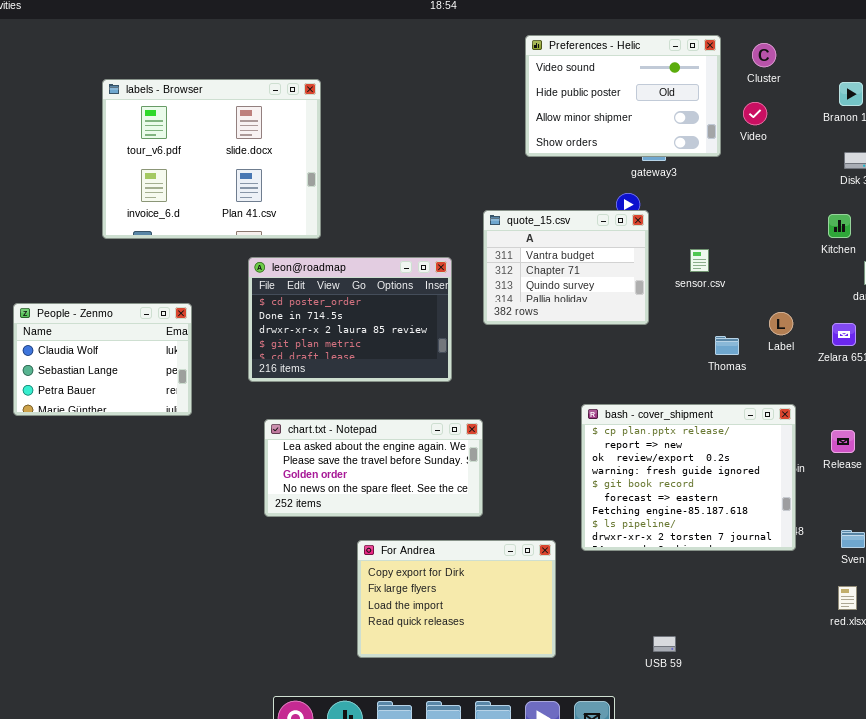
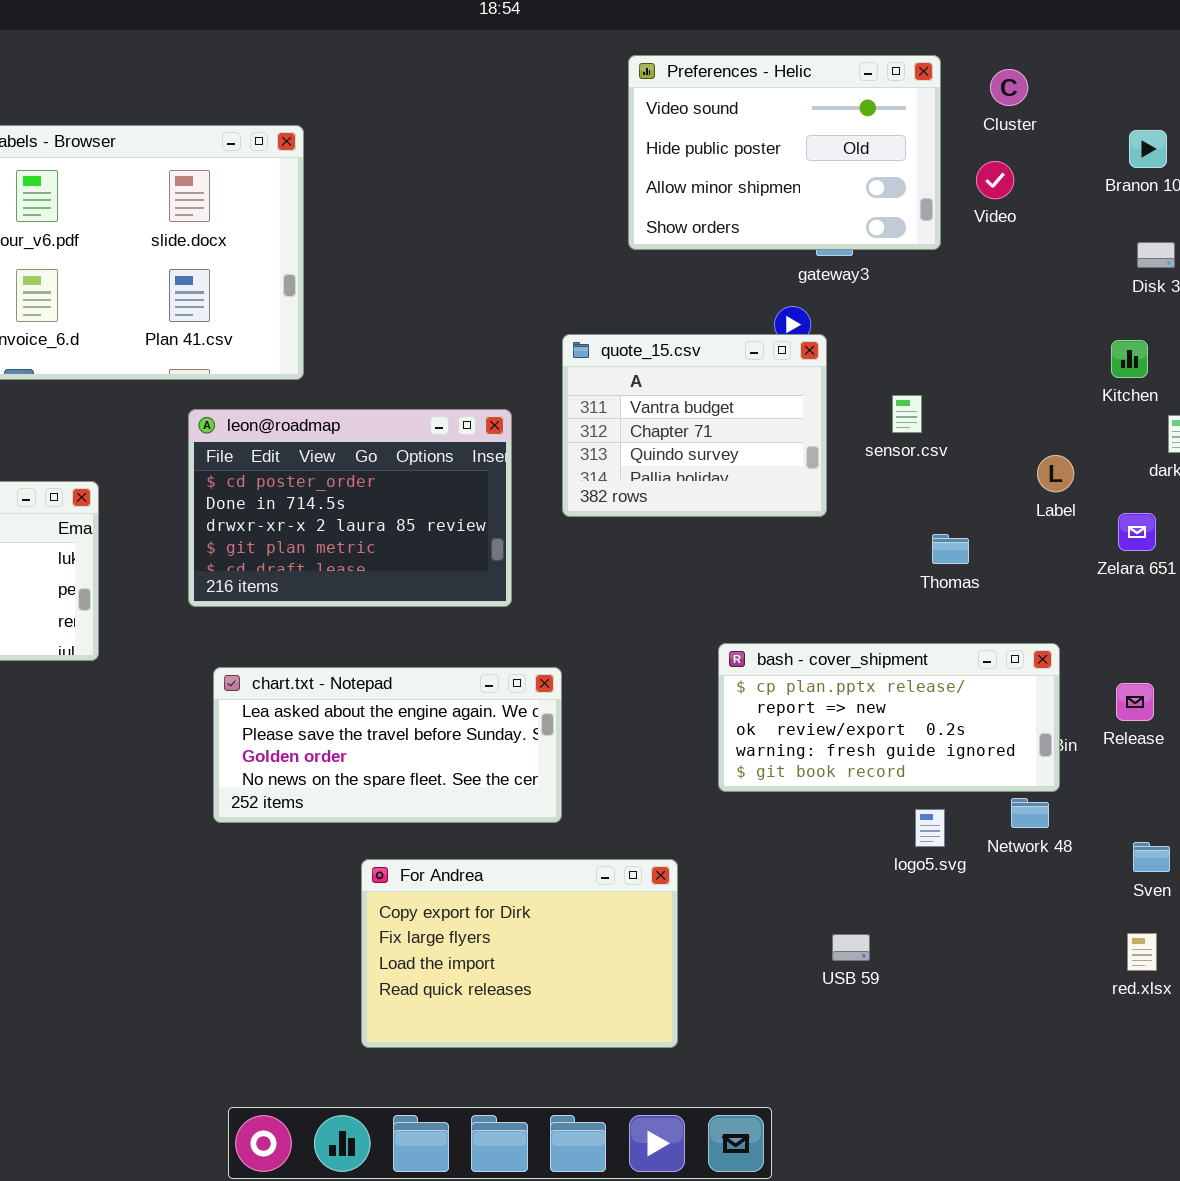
Label: [769,312,793,335] -> [1037,455,1074,492], moved
bash - cover_shipment: [581,404,796,551] -> [718,643,1060,792], resized
USB 59: [653,636,676,652] -> [832,934,870,961], moved

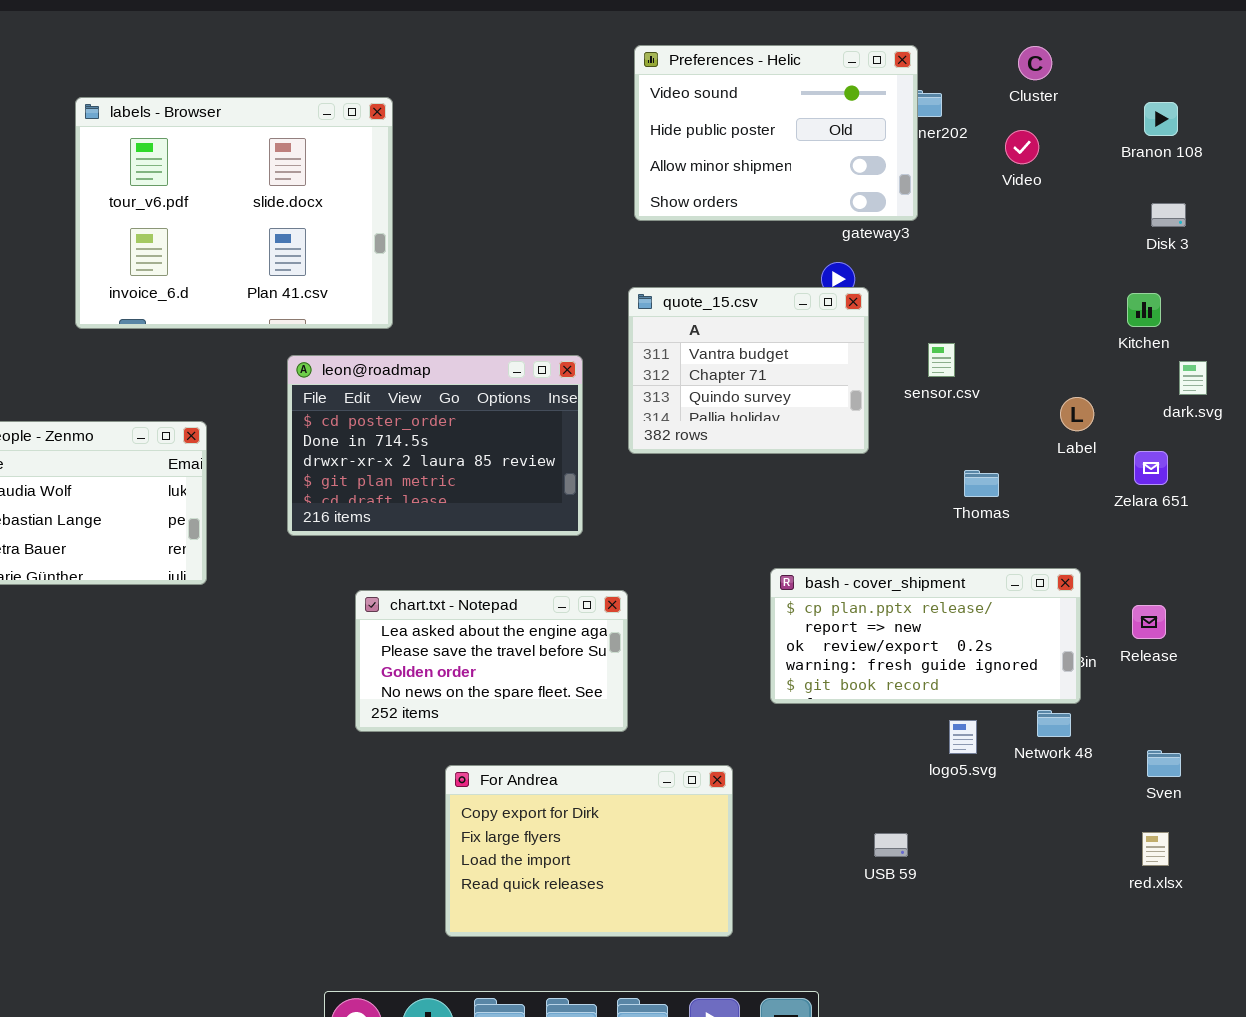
Preferences - Helic: [628,55,941,250] -> [634,45,918,221], moved
chart.txt - Notepad: [213,667,562,823] -> [355,590,628,732], resized

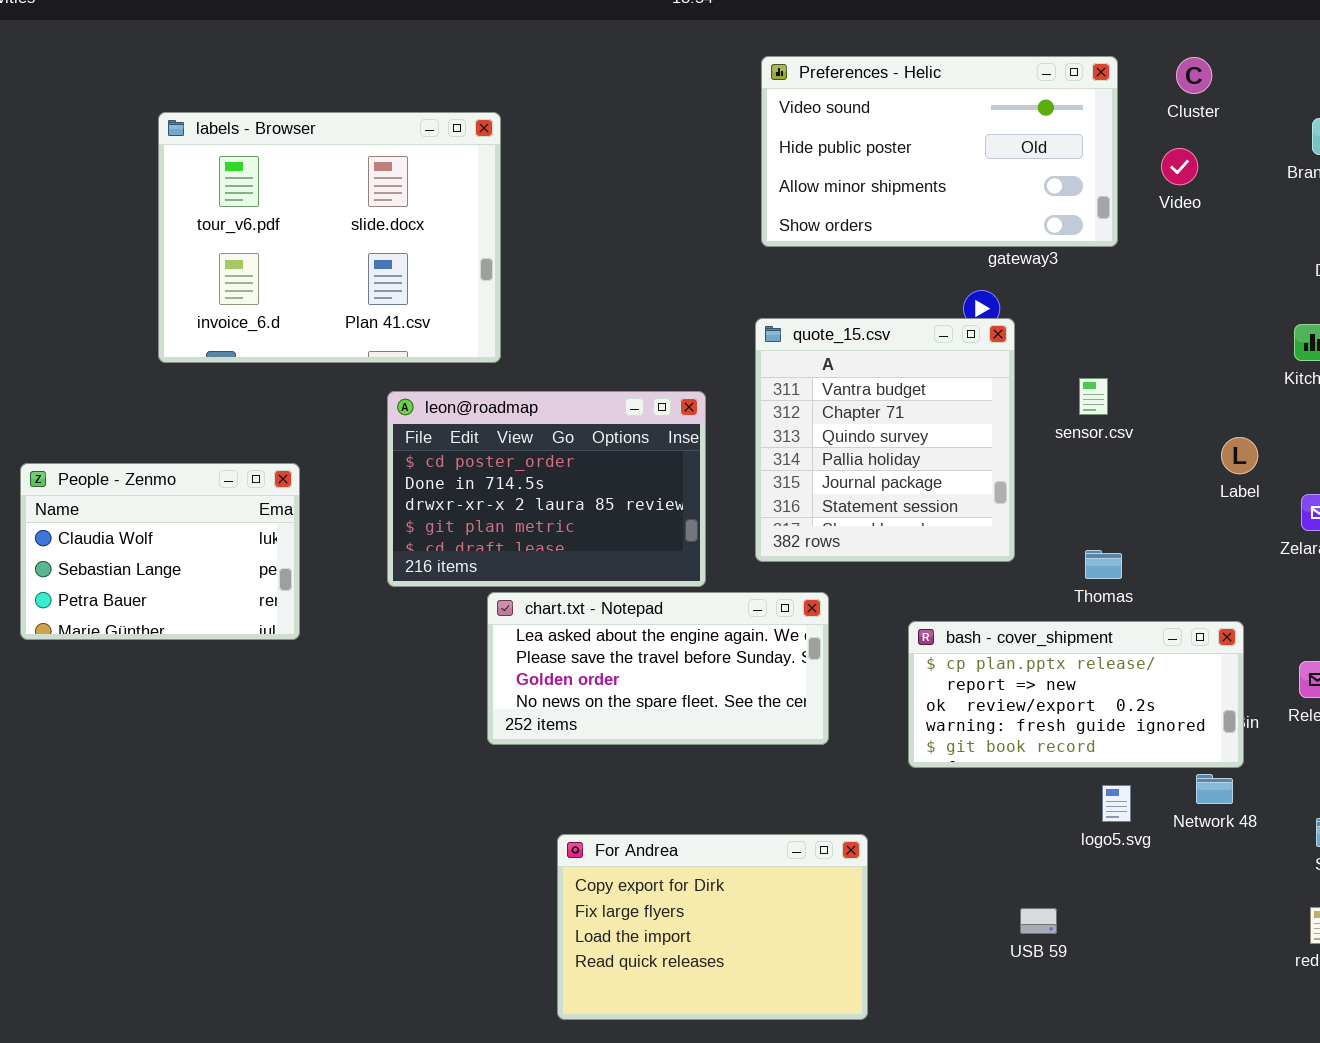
Preferences - Helic: [634,45,918,221] -> [761,56,1118,247], resized
quote_15.csv: [628,287,869,454] -> [755,318,1015,562], resized
Thomas: [964,470,999,497] -> [1085,550,1122,579], moved
chart.txt - Notepad: [355,590,628,732] -> [487,592,829,745], moved, resized

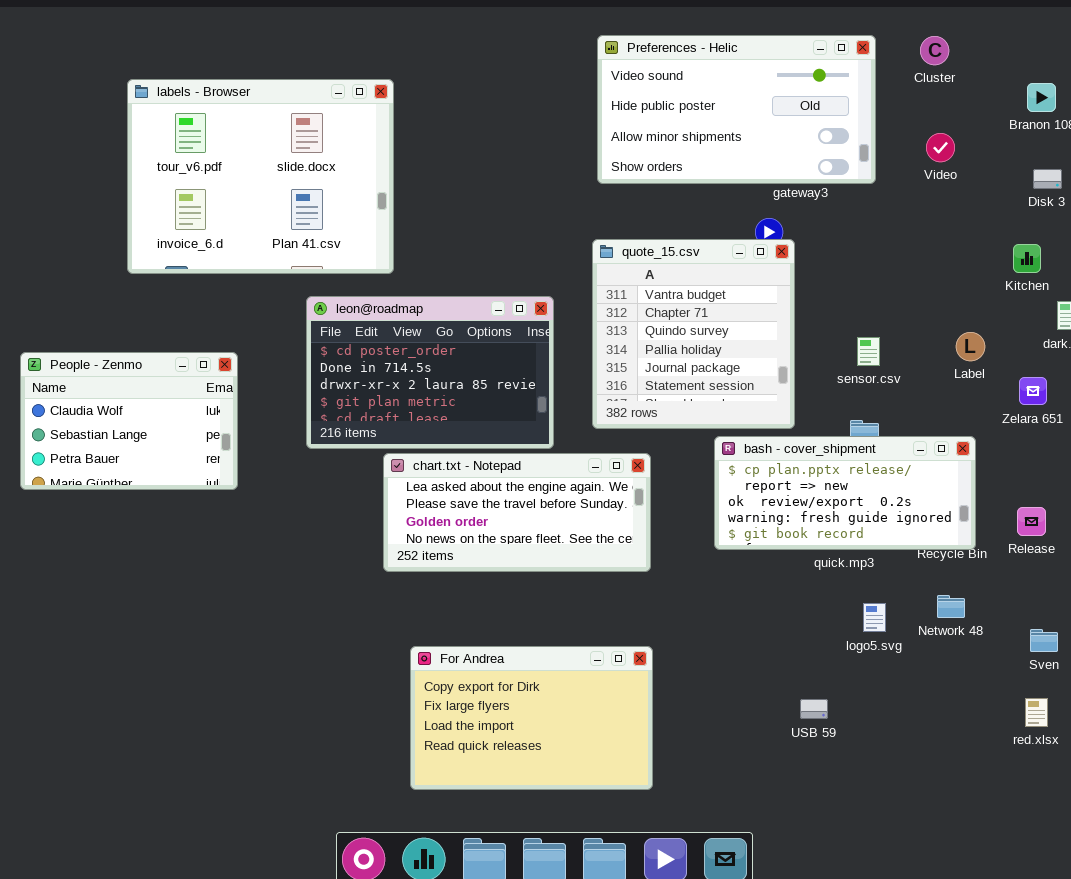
Video: [1161,148,1198,185] -> [926,133,955,162], moved
sensor.csv: [1079,378,1108,415] -> [857,337,880,366], moved
bash - cover_shipment: [908,621,1244,768] -> [714,436,976,550], moved
For Andrea: [557,834,868,1020] -> [410,646,653,790], moved

